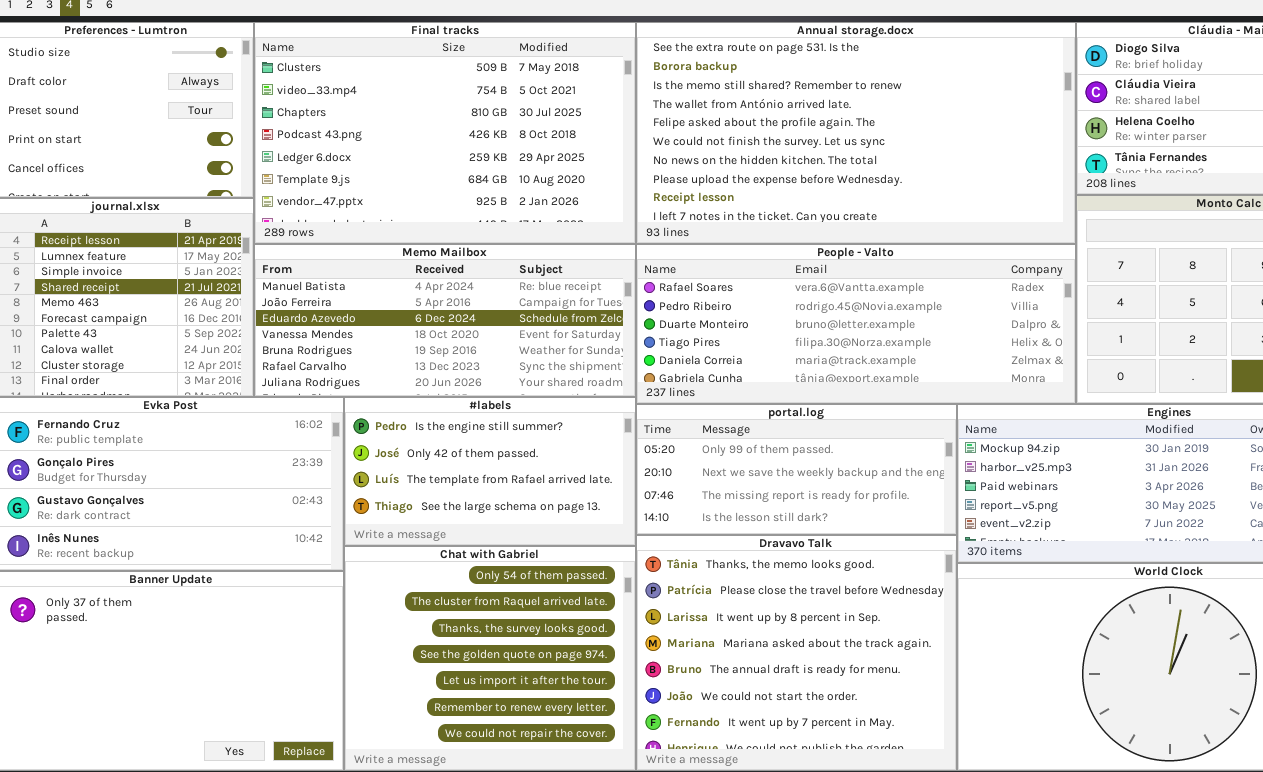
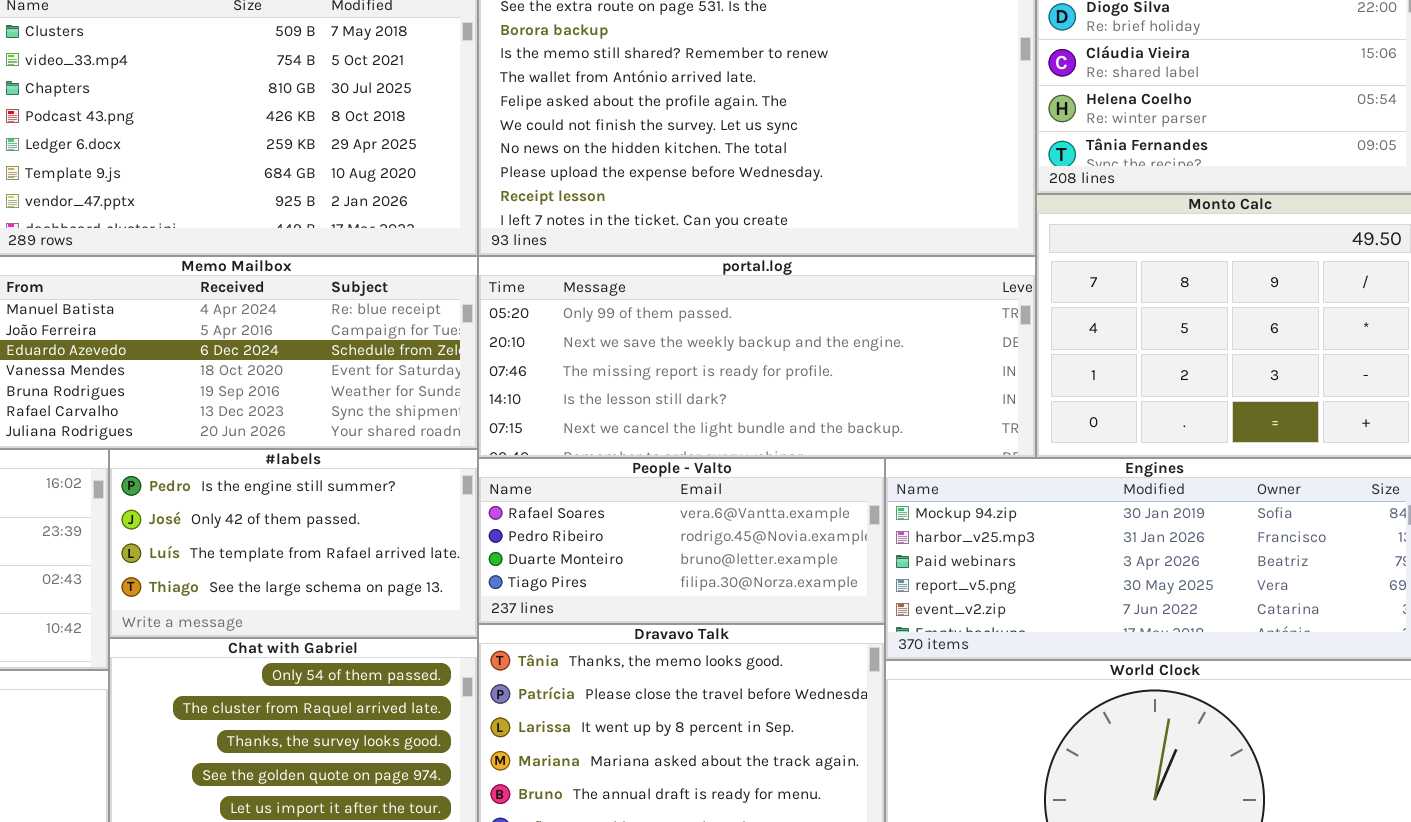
People - Valto: [636,244,1076,404] -> [478,458,885,624], moved, resized
portal.log: [636,404,957,535] -> [478,256,1036,458], moved, resized

